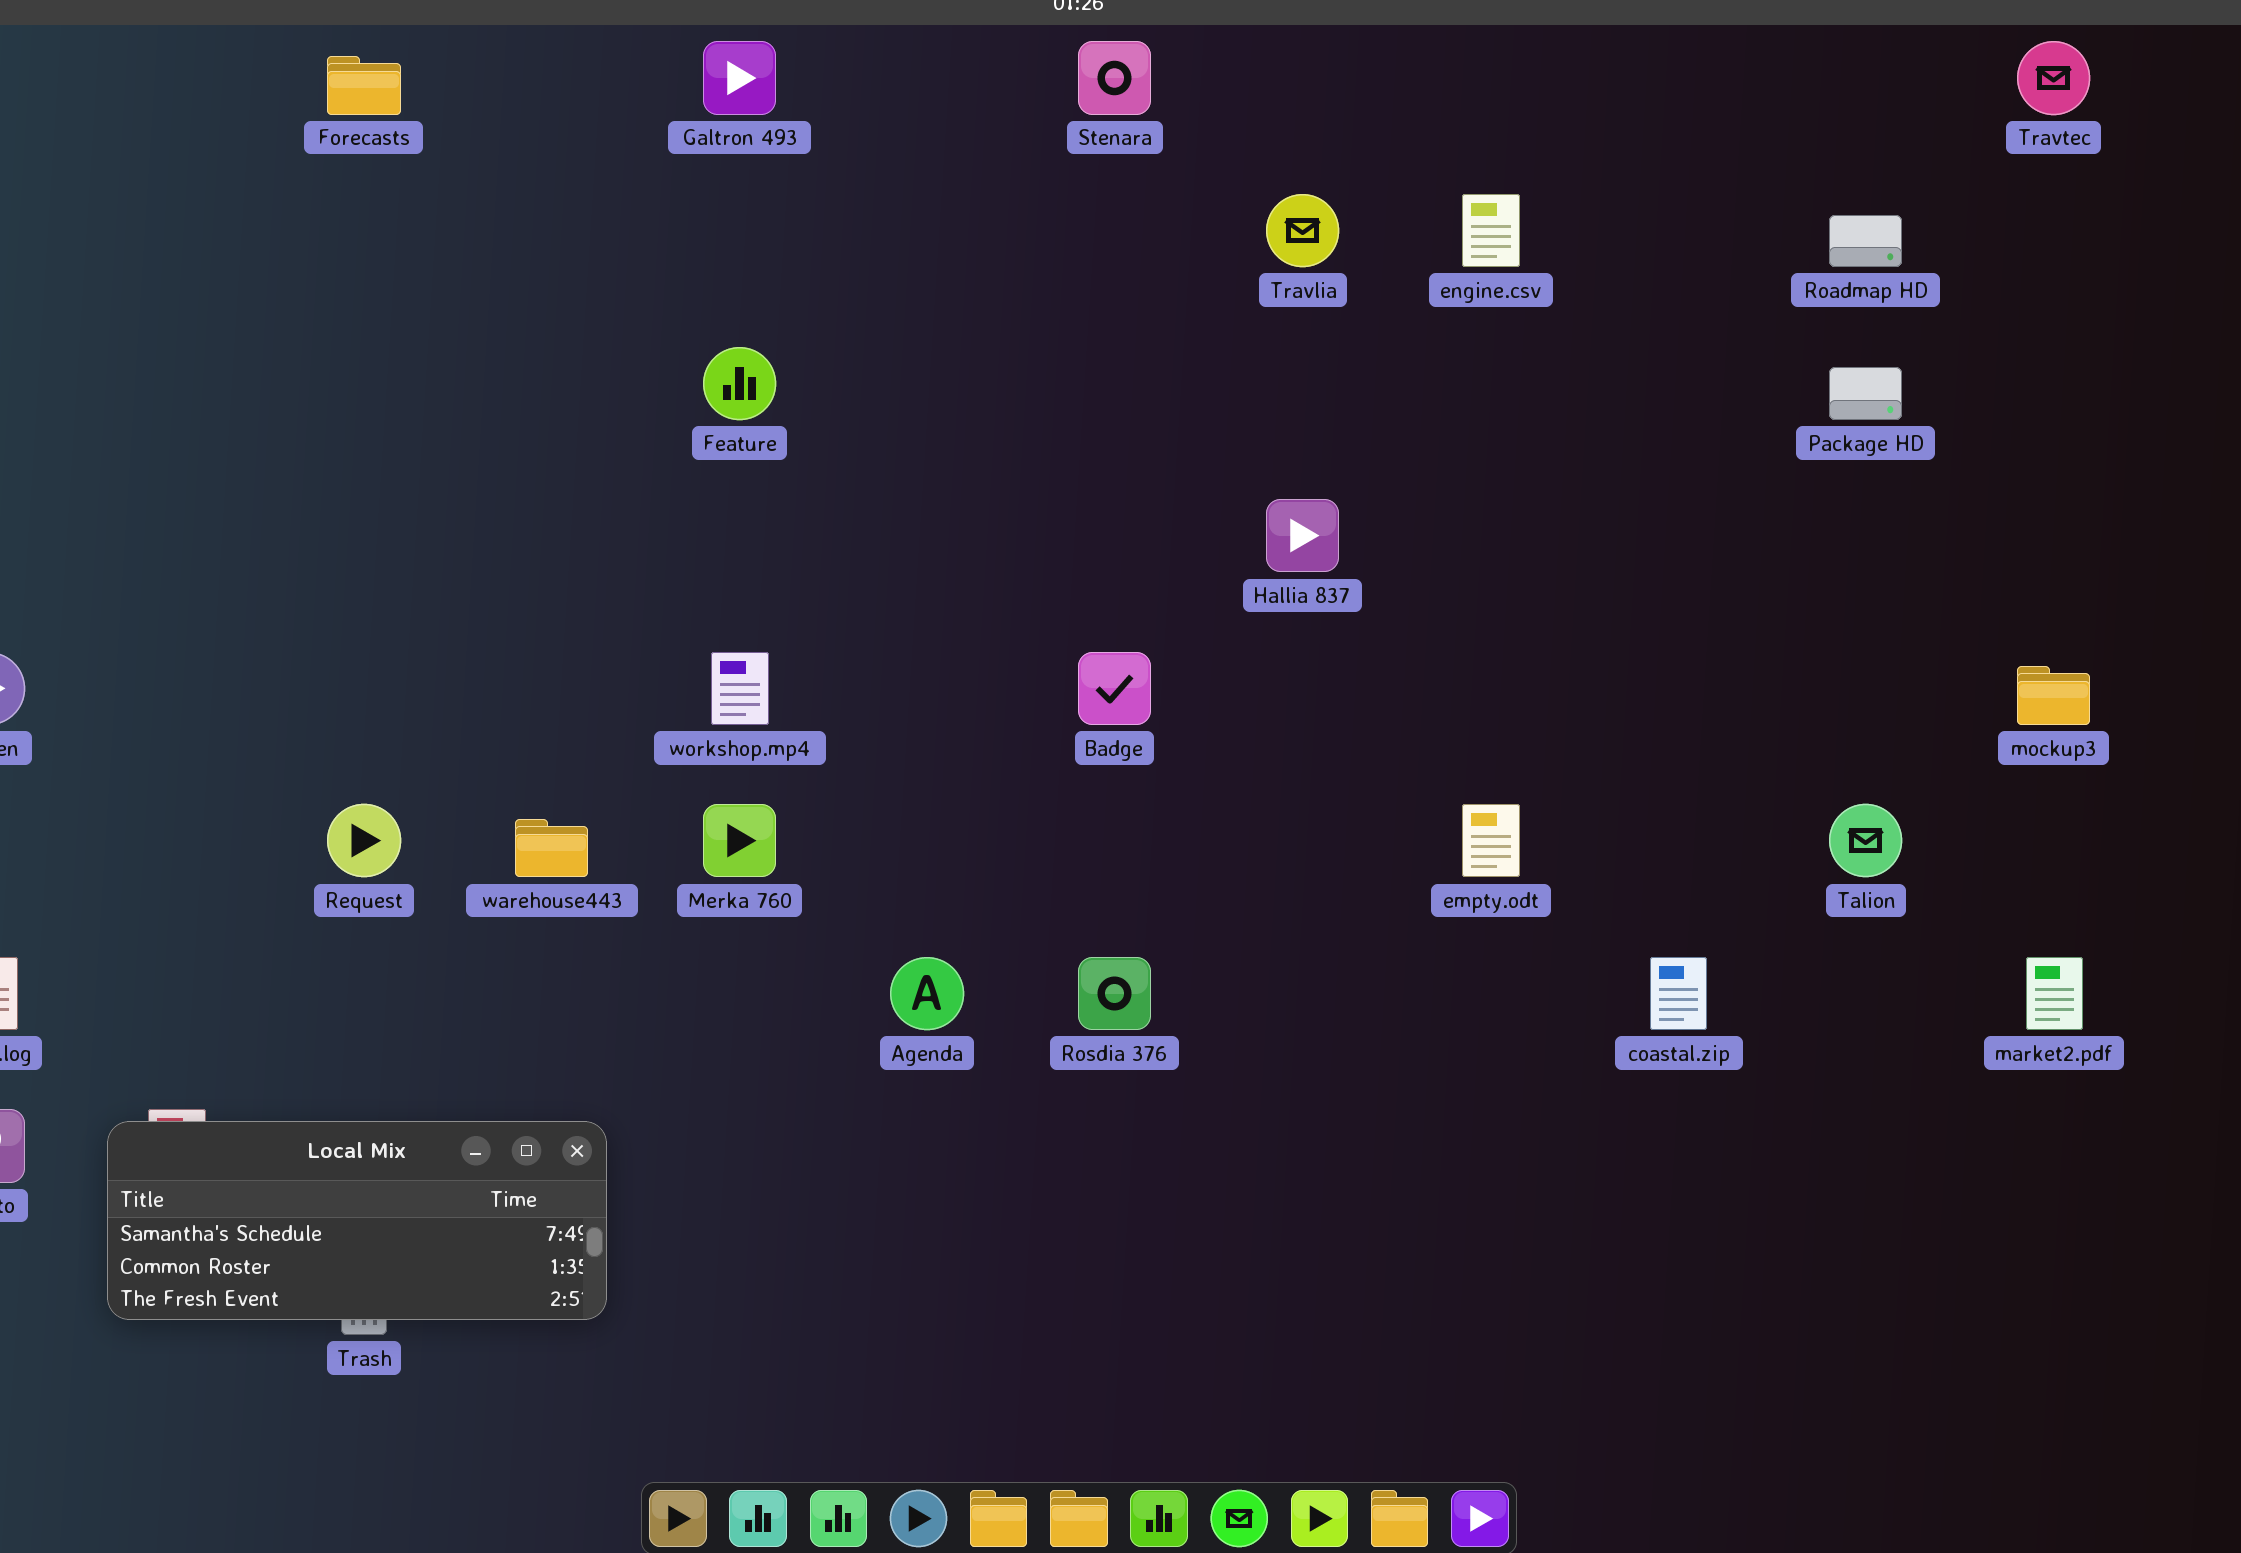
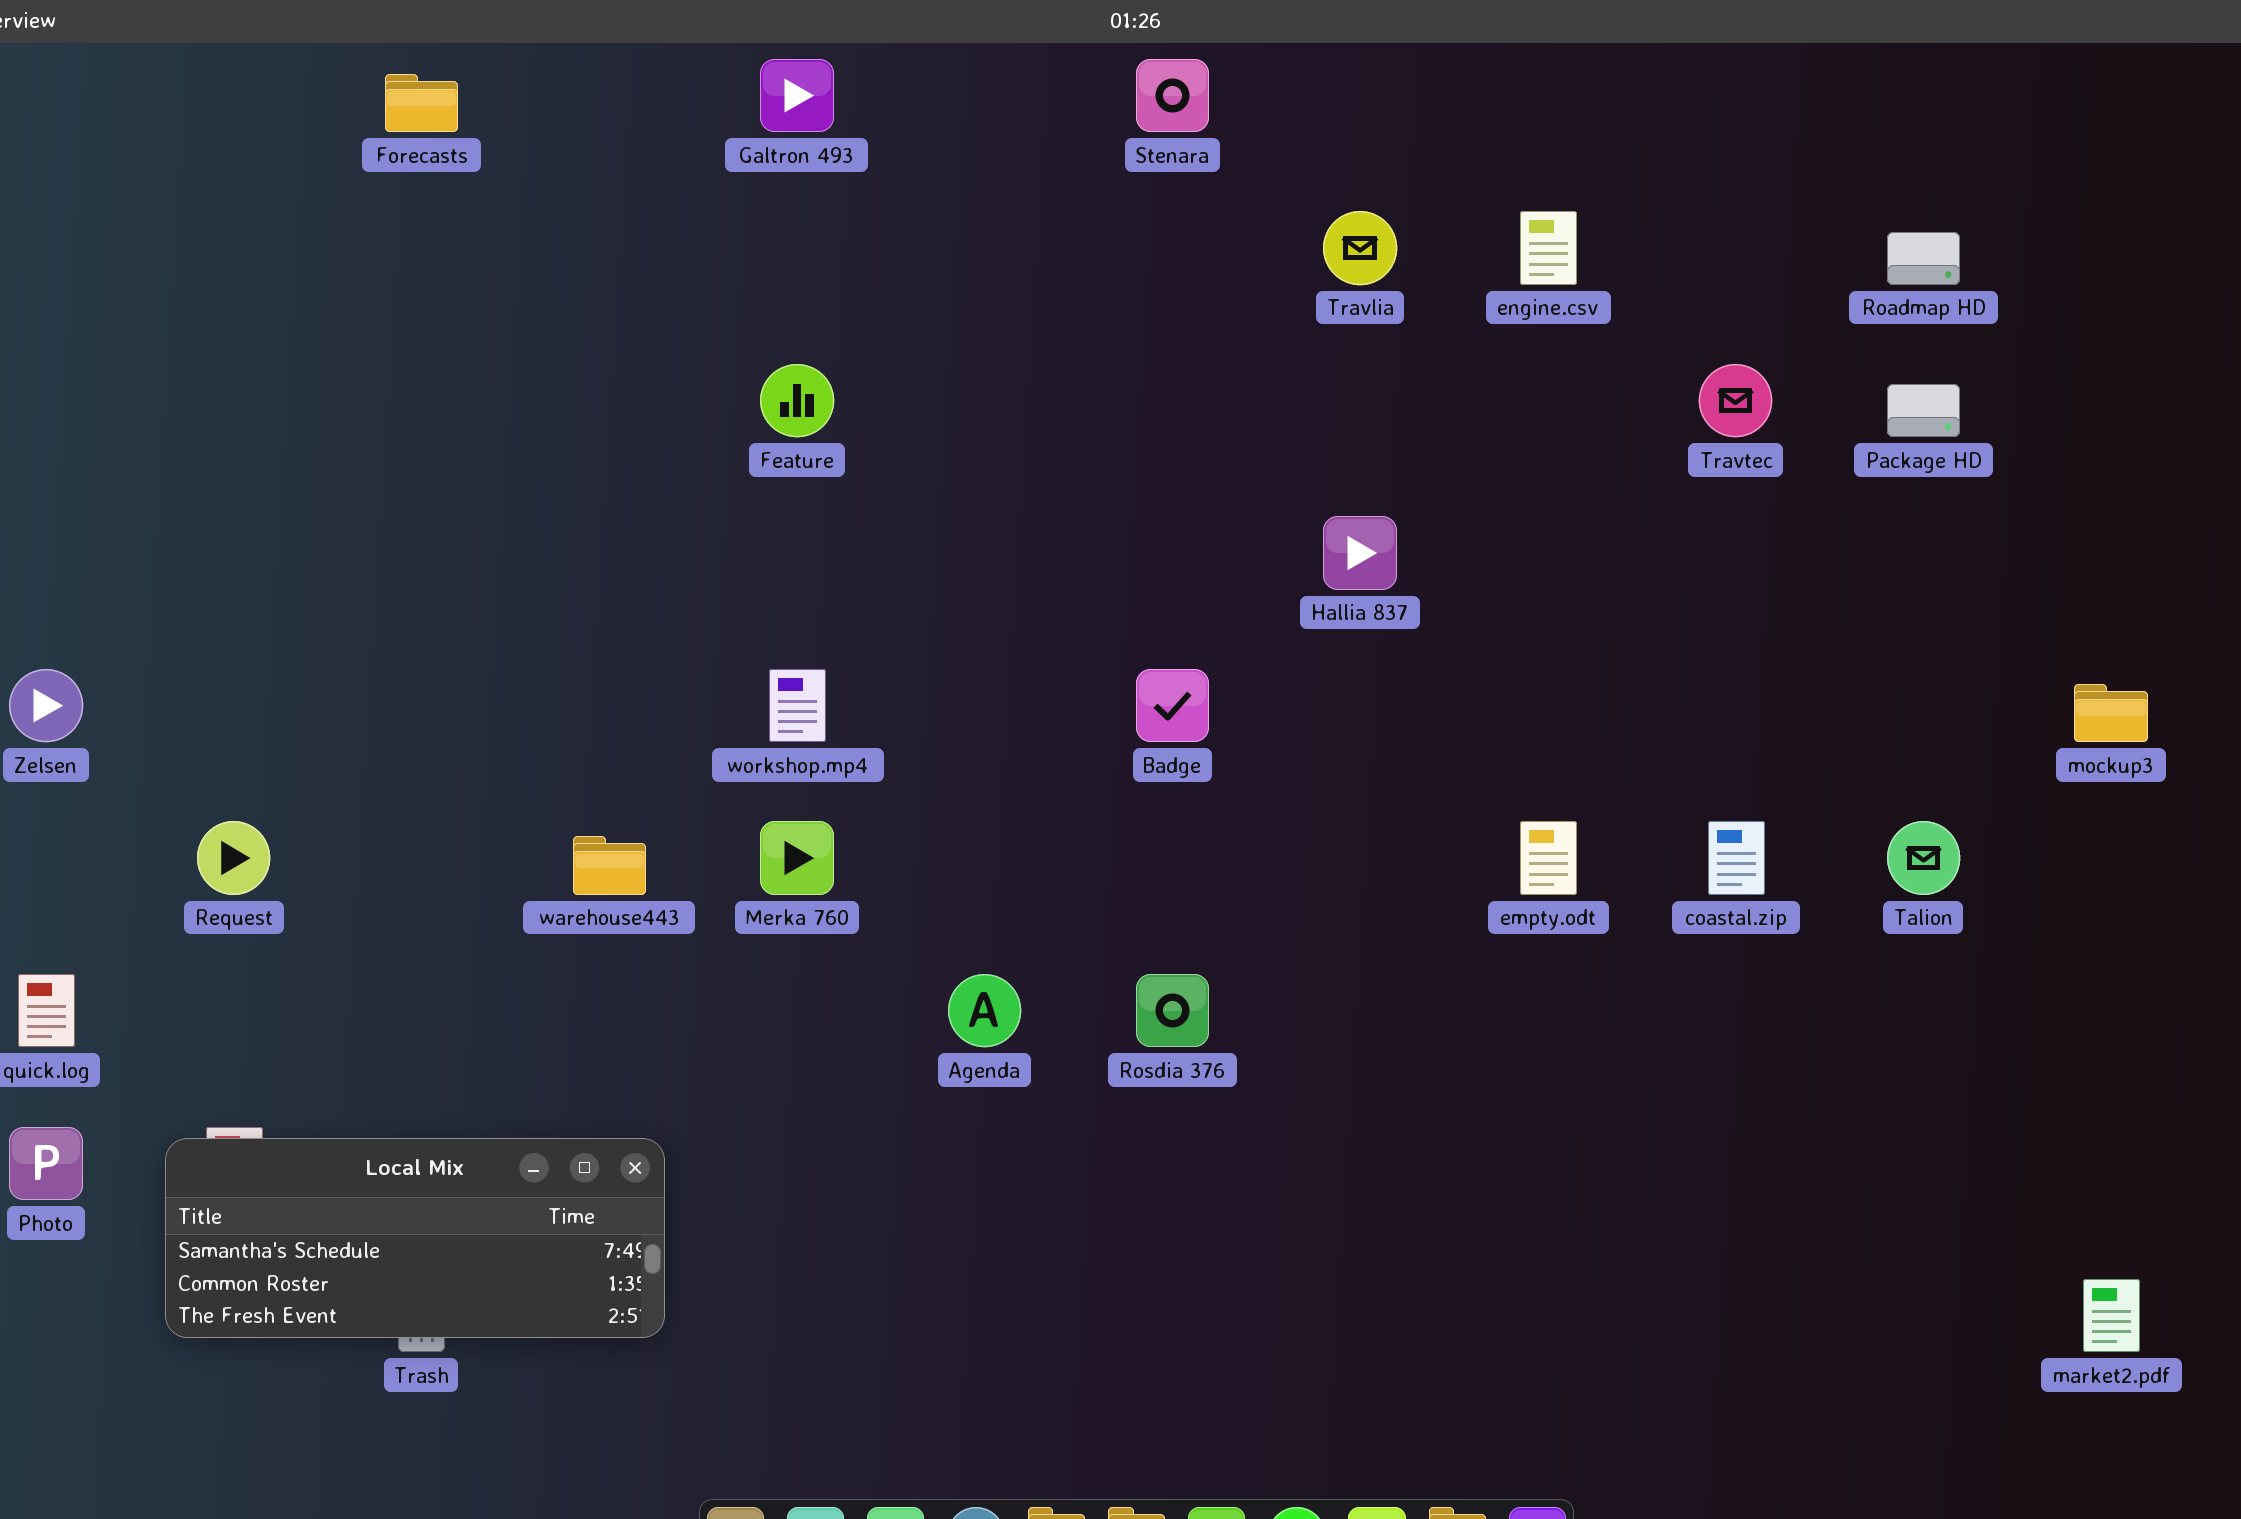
Travtec: [2017,41,2090,115] -> [1699,364,1772,437], moved
Request: [327,804,401,877] -> [197,821,270,895], moved
coastal.zip: [1650,957,1707,1030] -> [1708,821,1765,895], moved
market2.pdf: [2026,957,2083,1030] -> [2083,1279,2140,1352], moved

